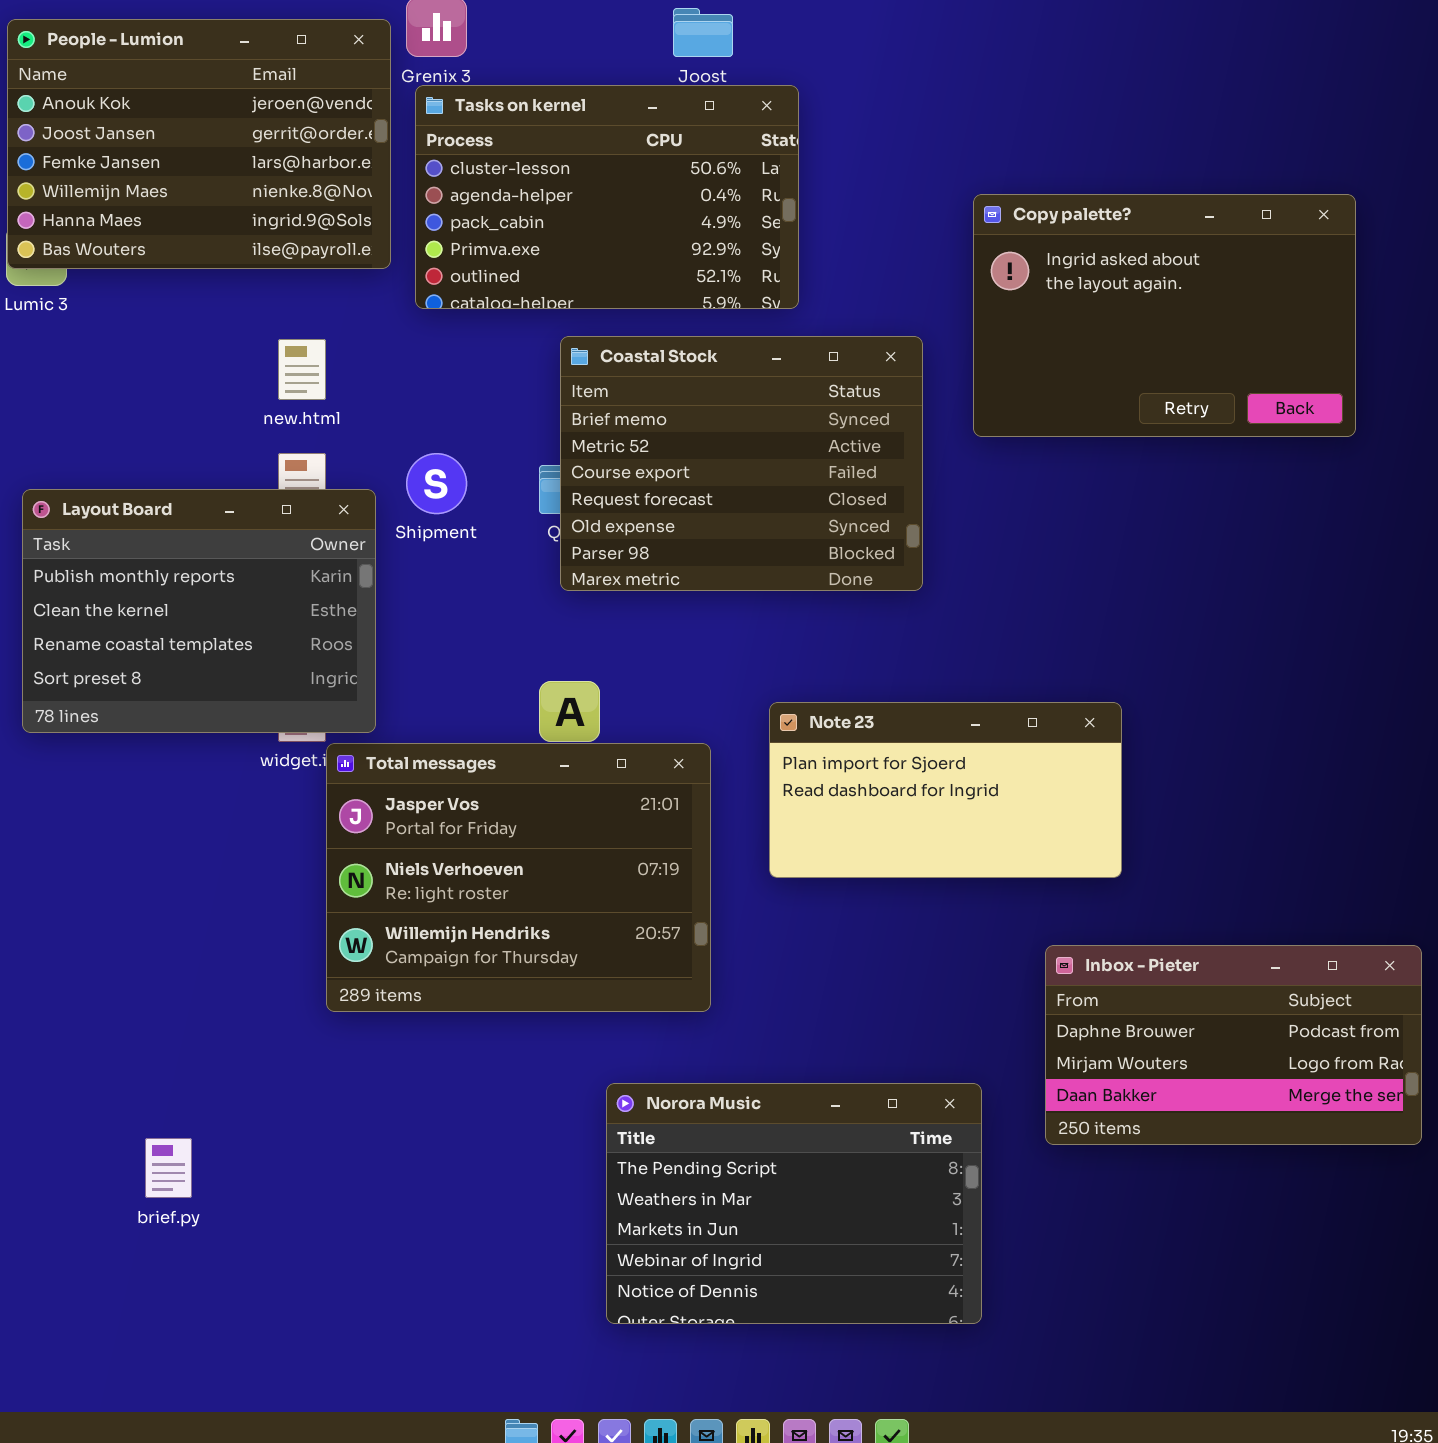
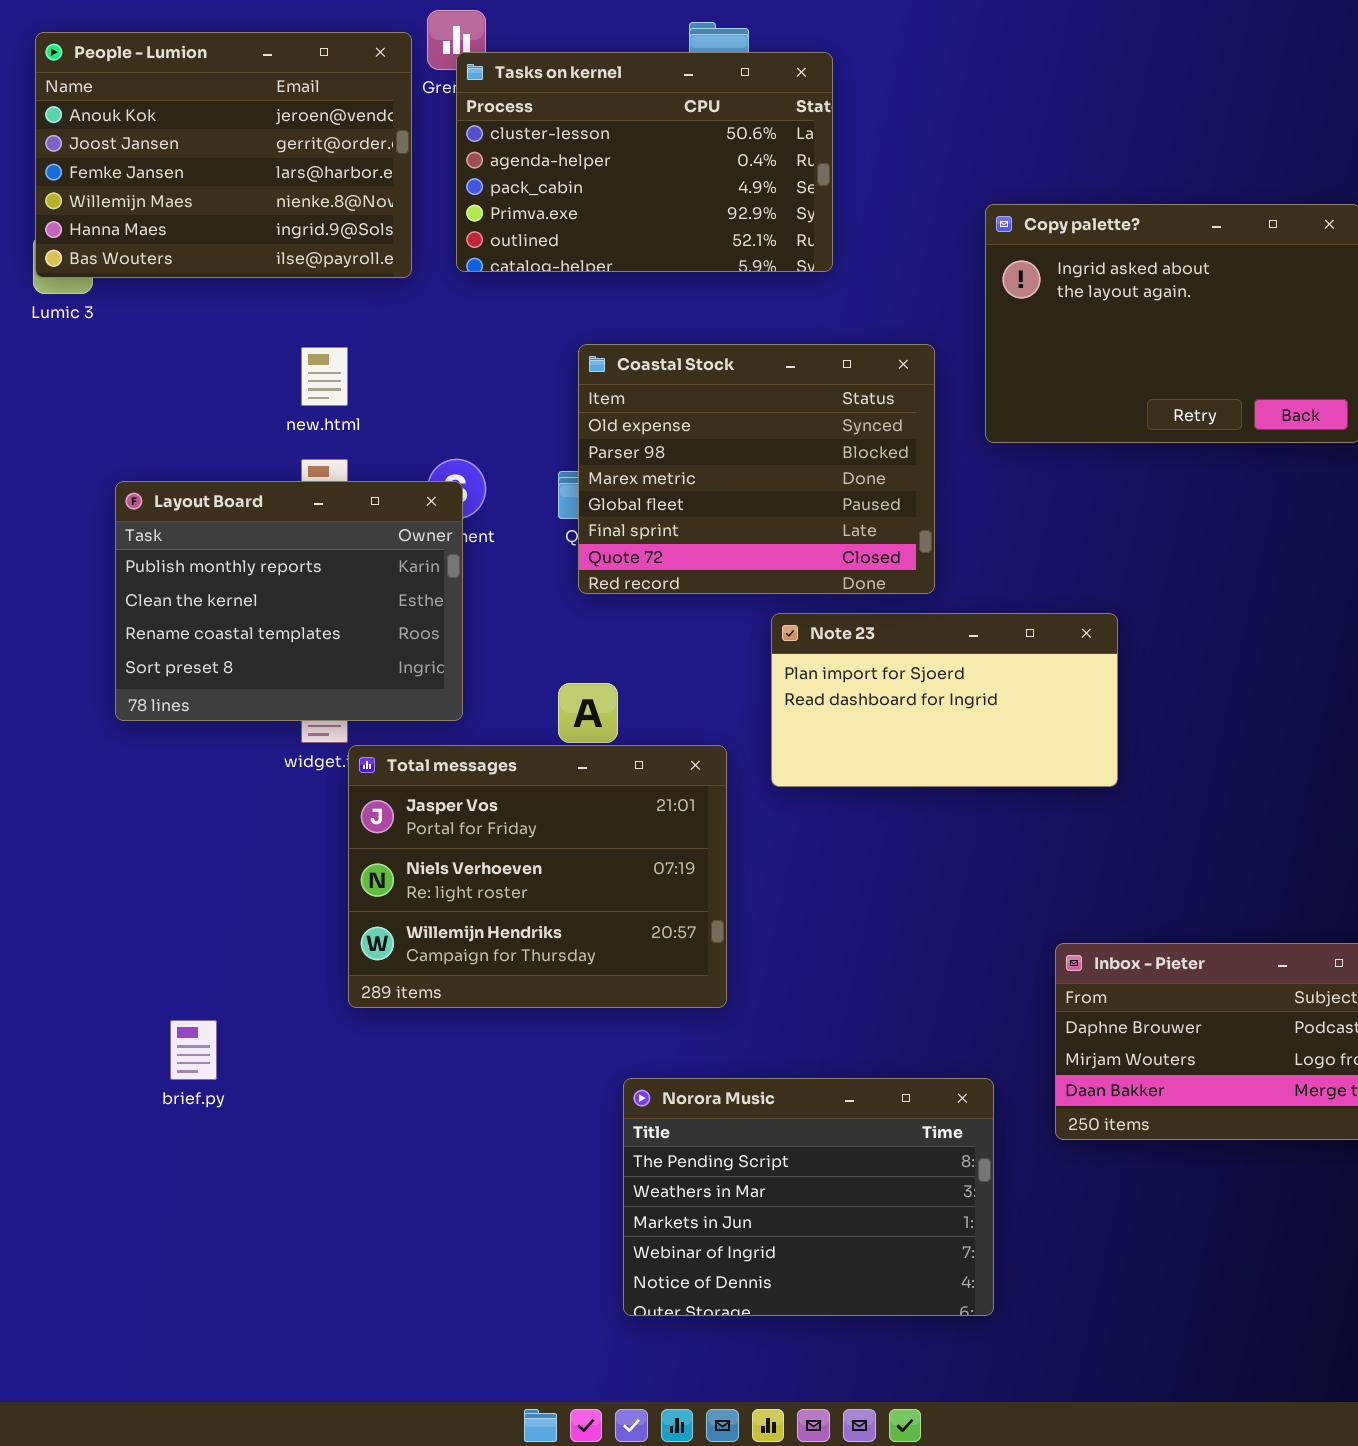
Tasks on kernel: [415,85,799,309] -> [456,52,833,272], moved
Coastal Stock: [560,336,923,591] -> [578,344,935,594], scrolled down 4 rows
Layout Board: [22,489,376,733] -> [115,481,463,721], moved
Note 23: [769,702,1122,878] -> [771,613,1118,787], moved
brief.py: [145,1138,192,1198] -> [170,1020,217,1080], moved

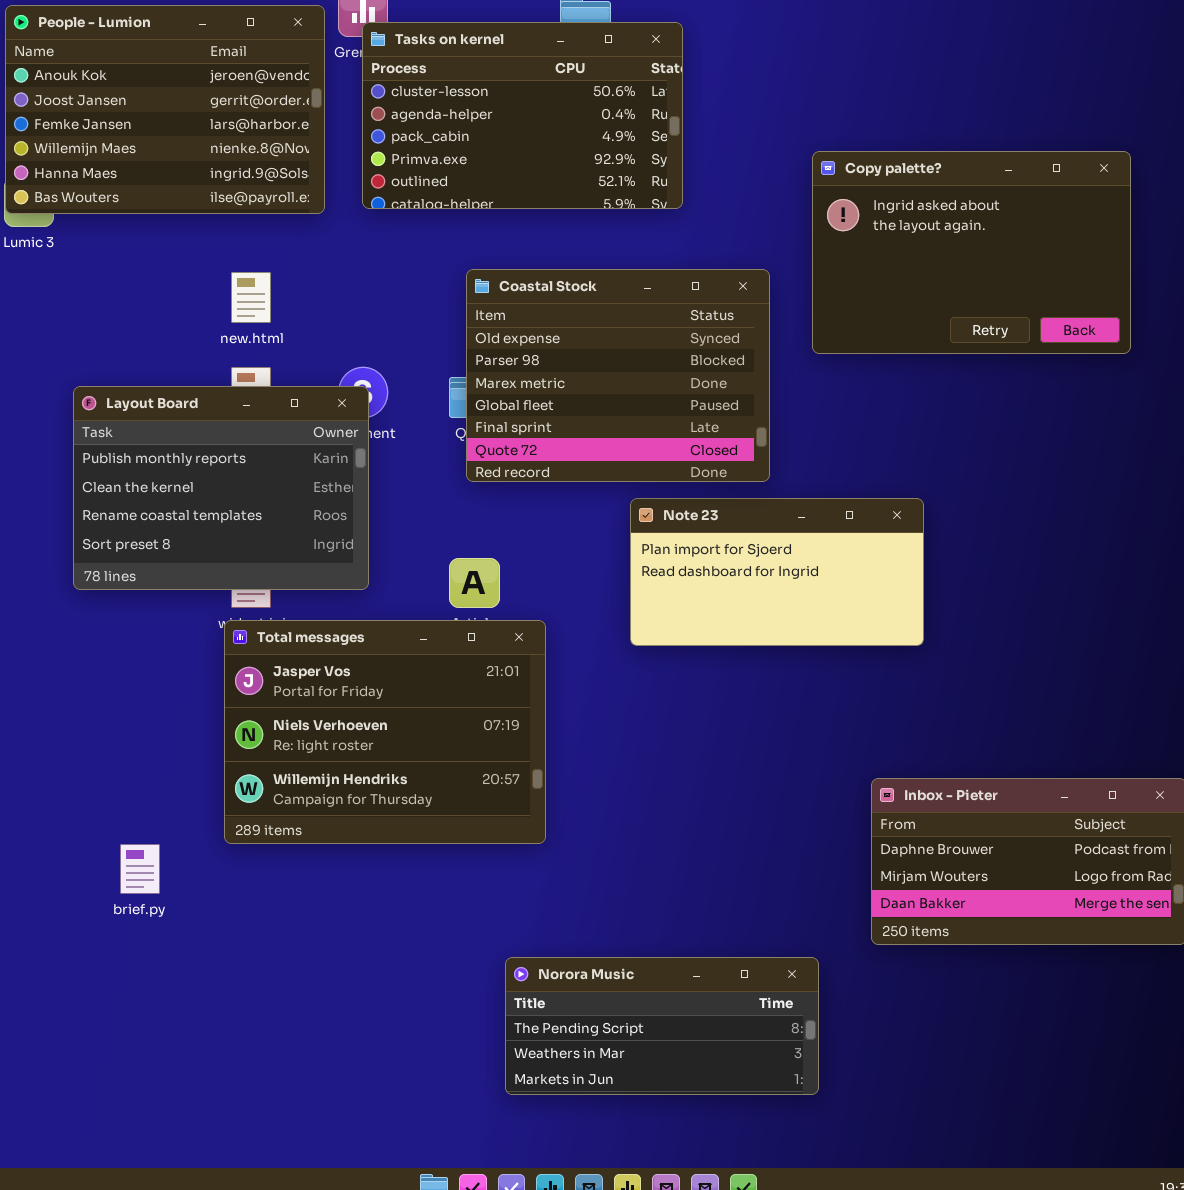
Total messages: [348,745,727,1008] -> [224,620,546,844], moved
Norora Music: [623,1078,994,1316] -> [505,957,819,1095], resized

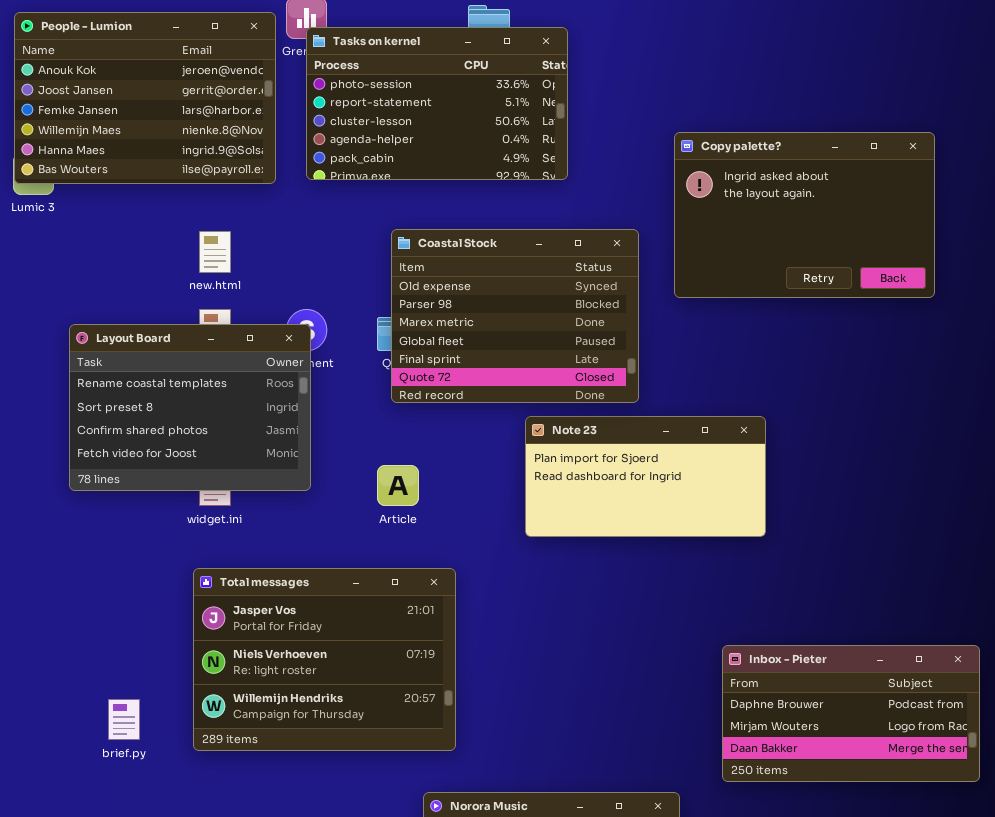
Tasks on kernel: [362,22,683,209] -> [306,27,568,180], scrolled up 2 rows
Layout Board: [73,386,369,590] -> [69,324,311,491], scrolled down 2 rows
Total messages: [224,620,546,844] -> [193,568,456,751], moved

